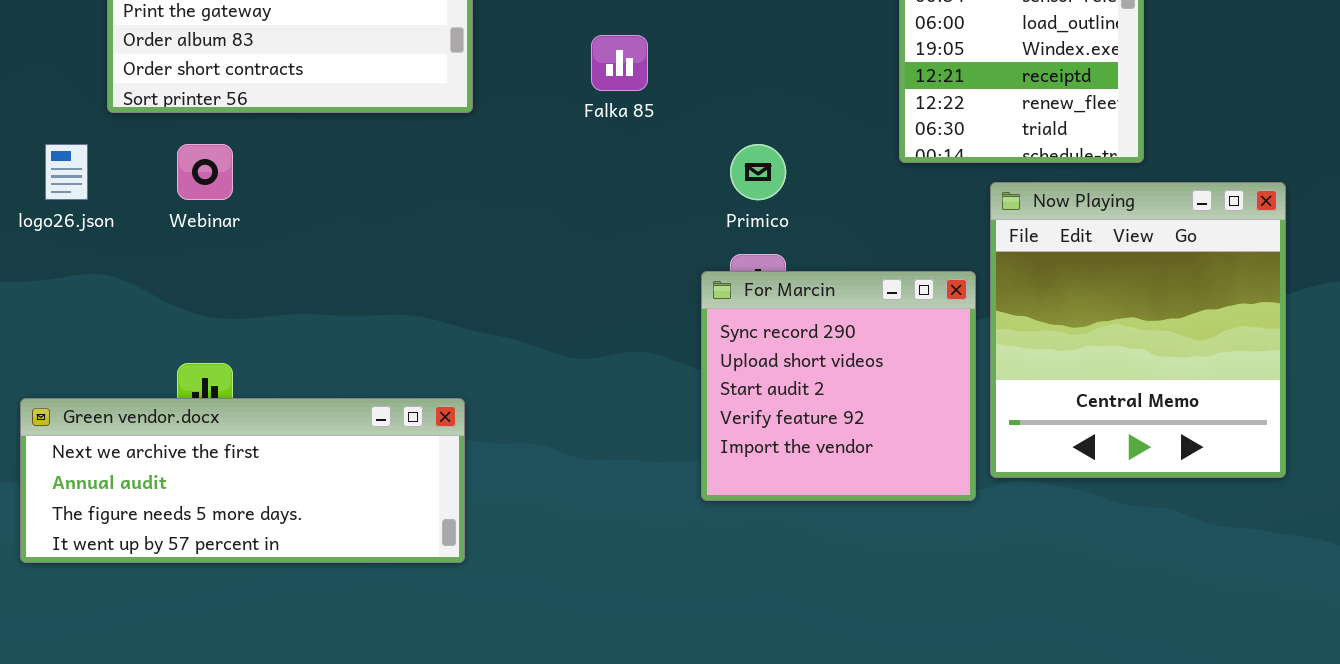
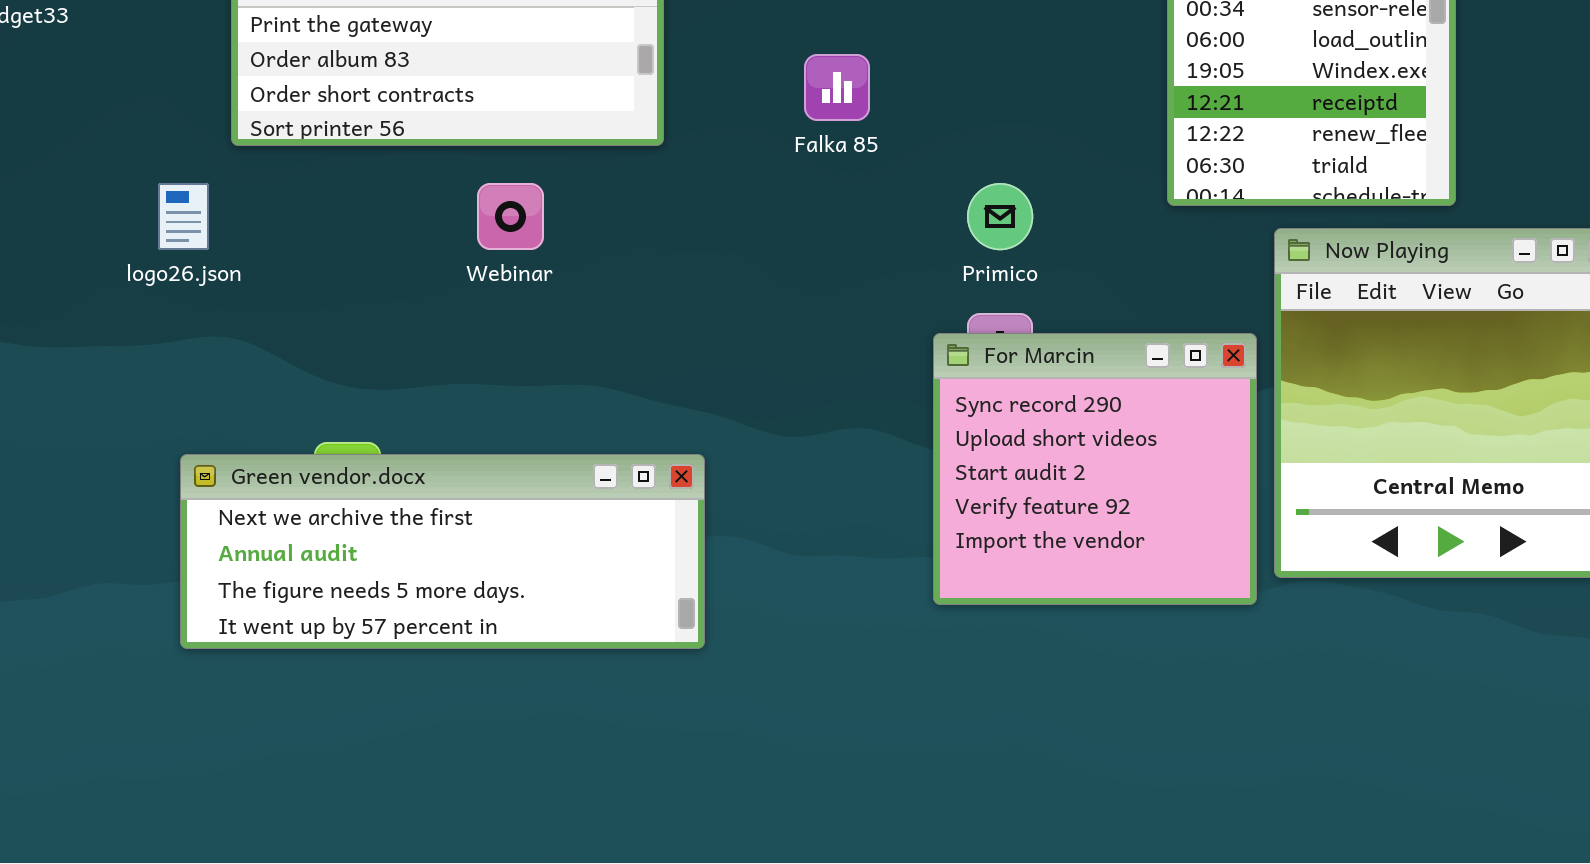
Webinar: [177,144,233,200] -> [477,183,544,250], moved
Green vendor.docx: [20,398,465,563] -> [180,454,705,649], moved

